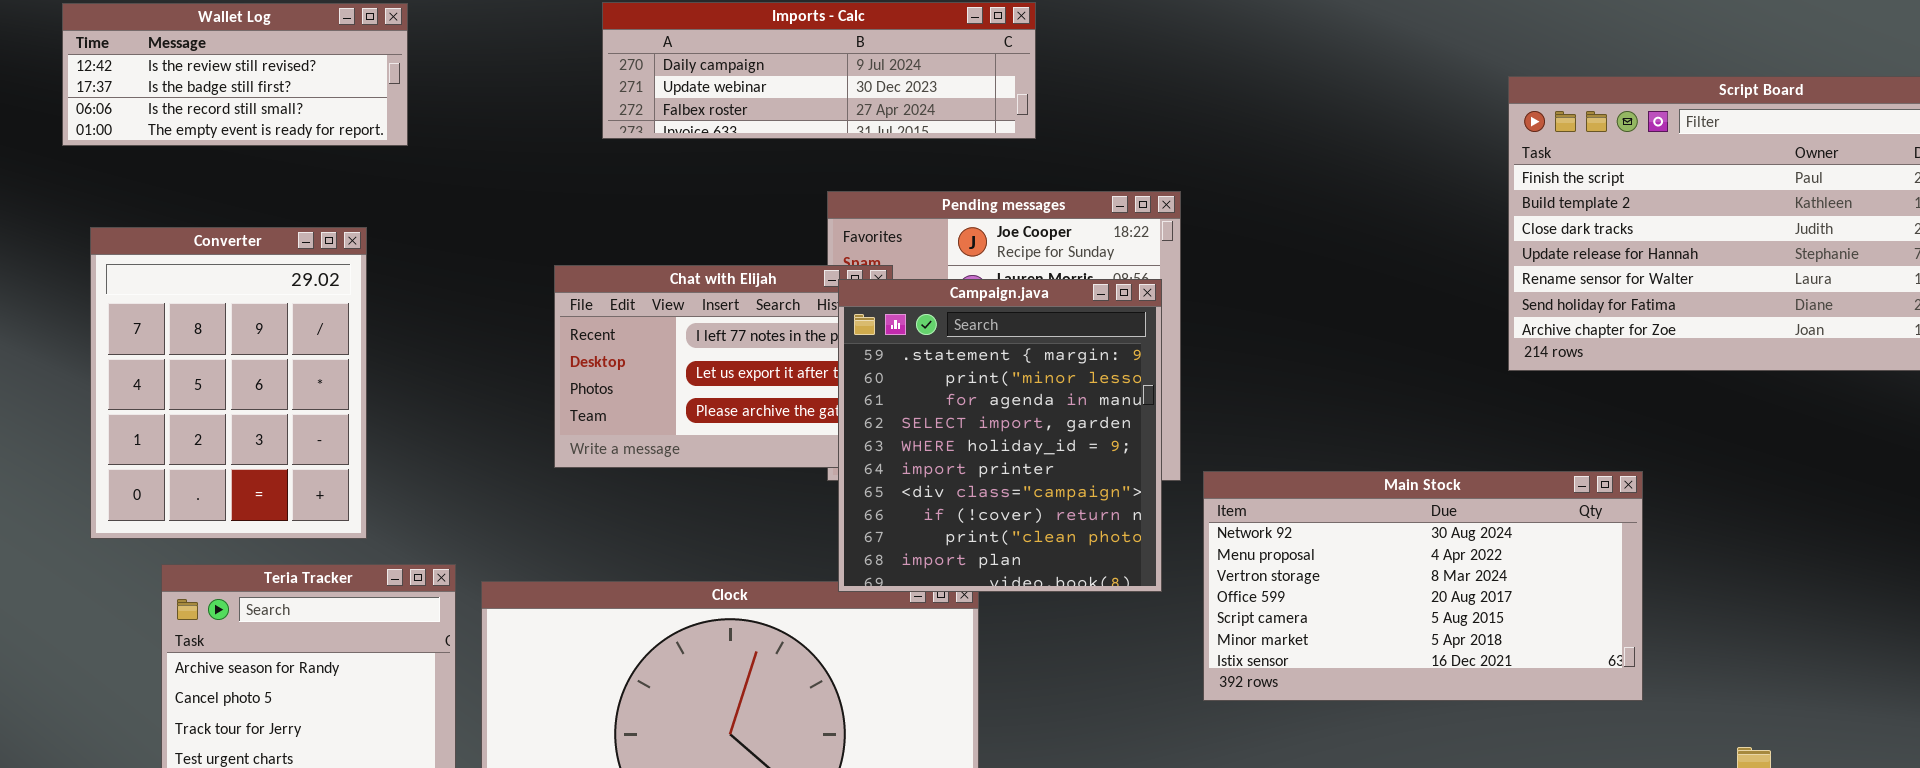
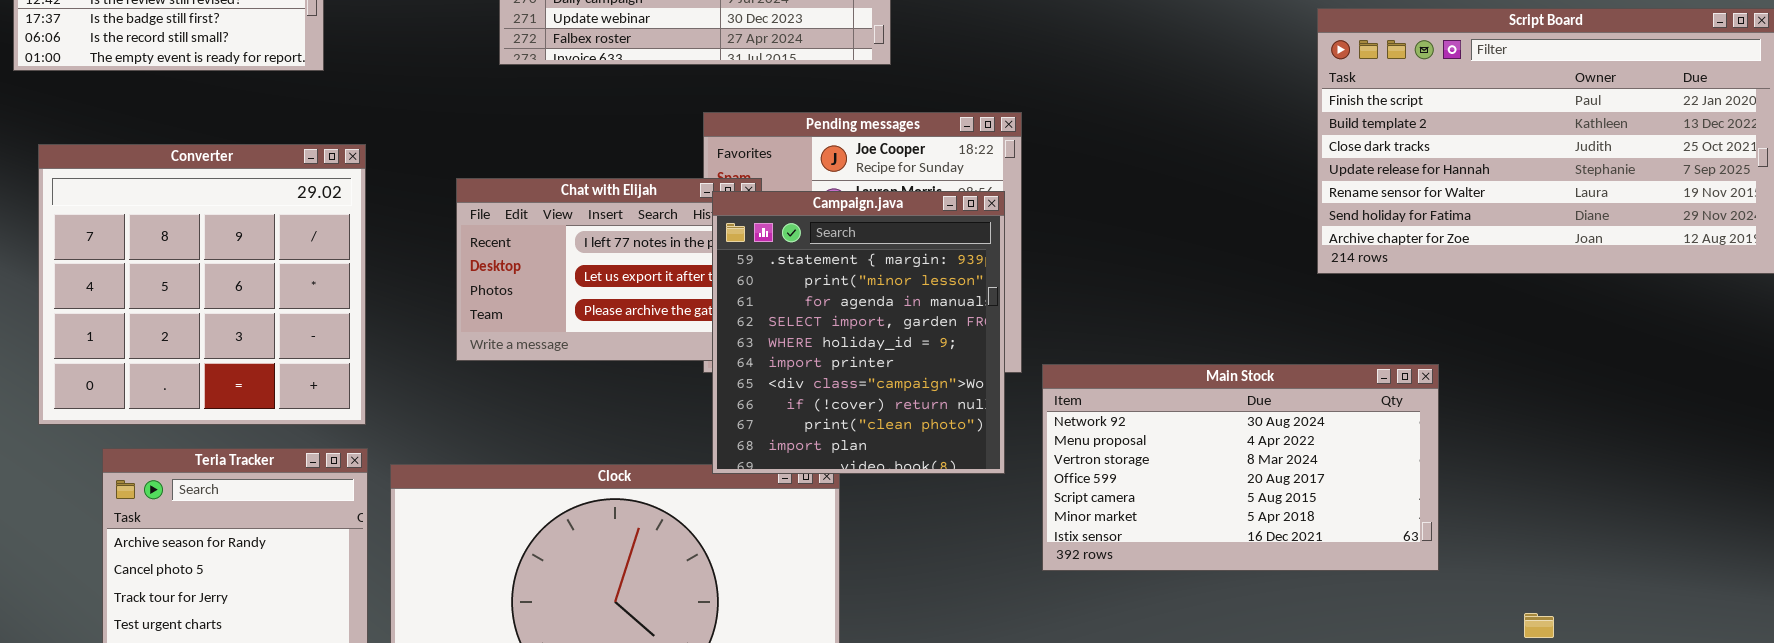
Converter: [90,227,367,539] -> [38,144,366,425], resized

